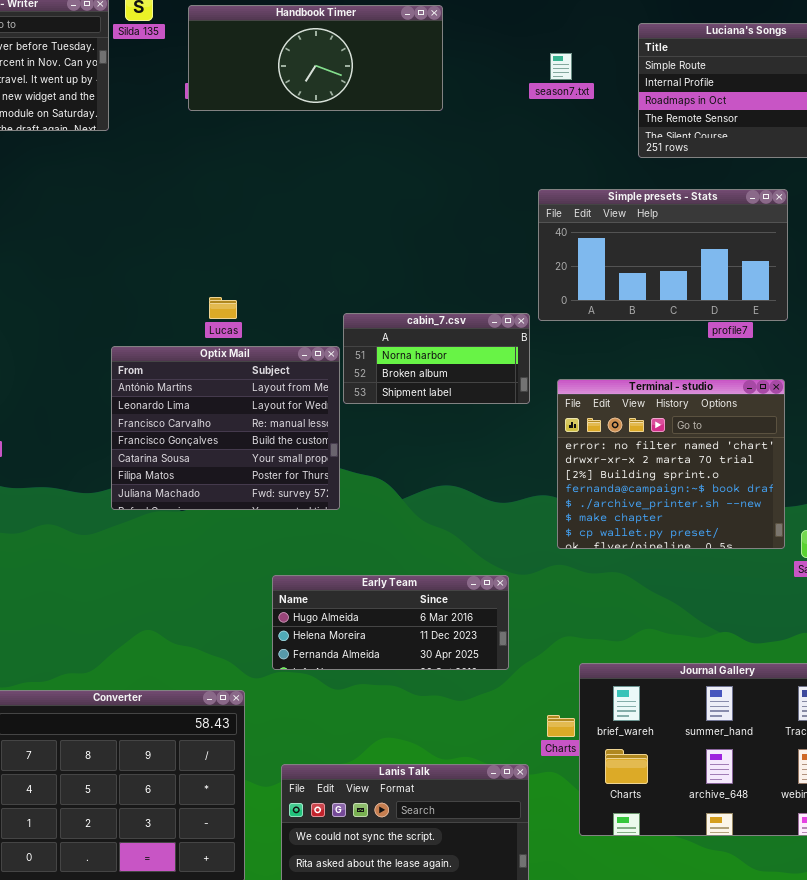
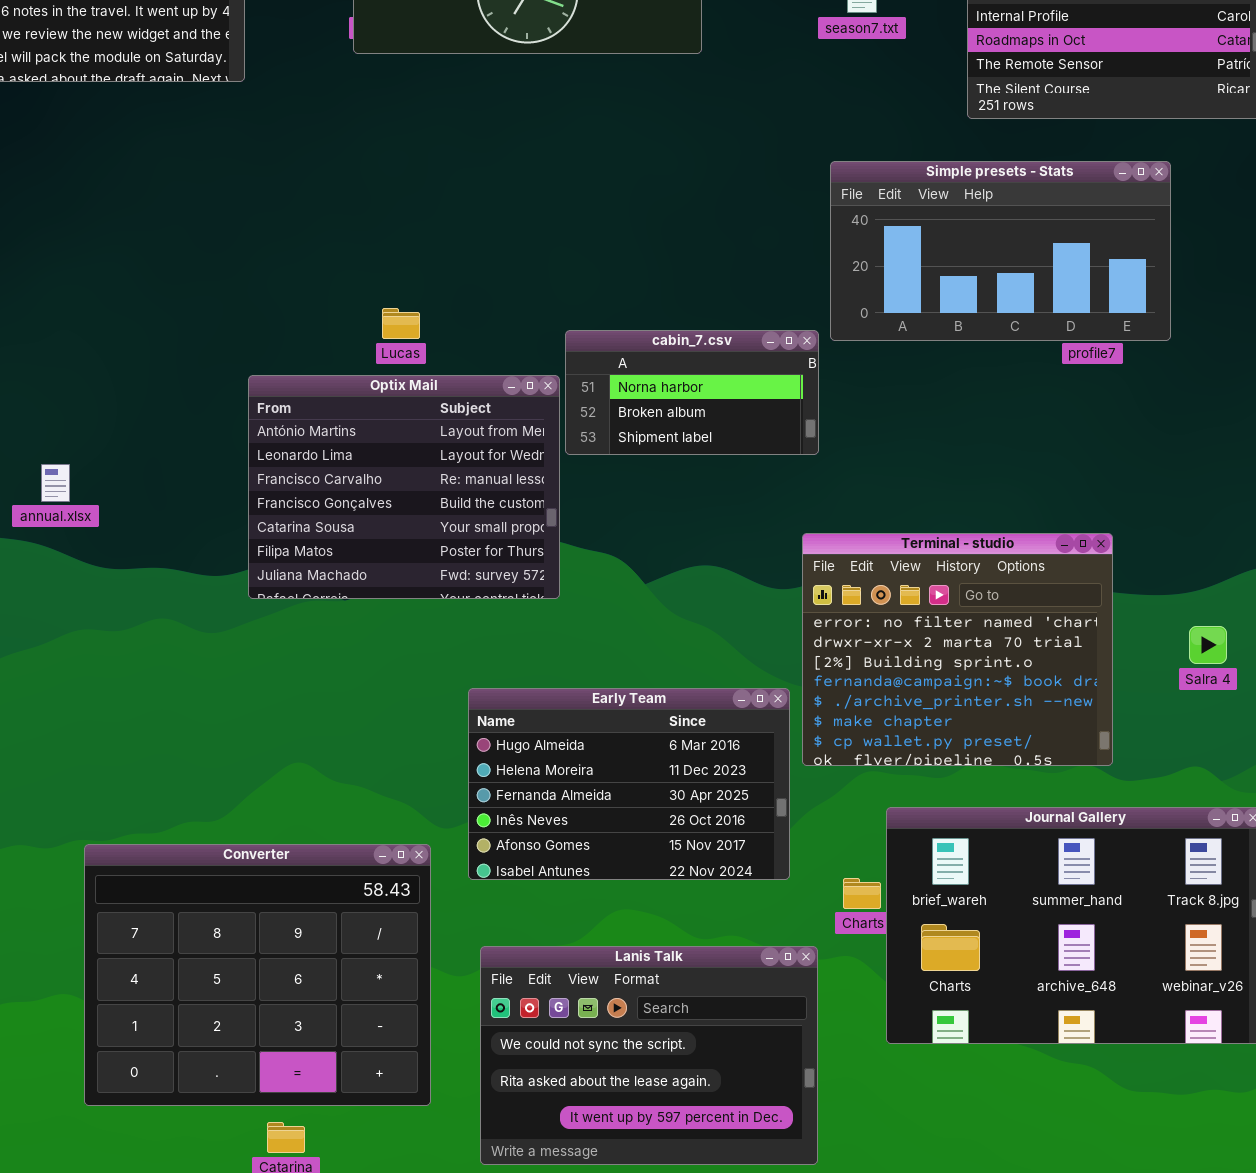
Terminal - studio: [557,379,785,549] -> [802,533,1113,766], moved
Early Team: [272,575,509,670] -> [468,688,790,880], resized

